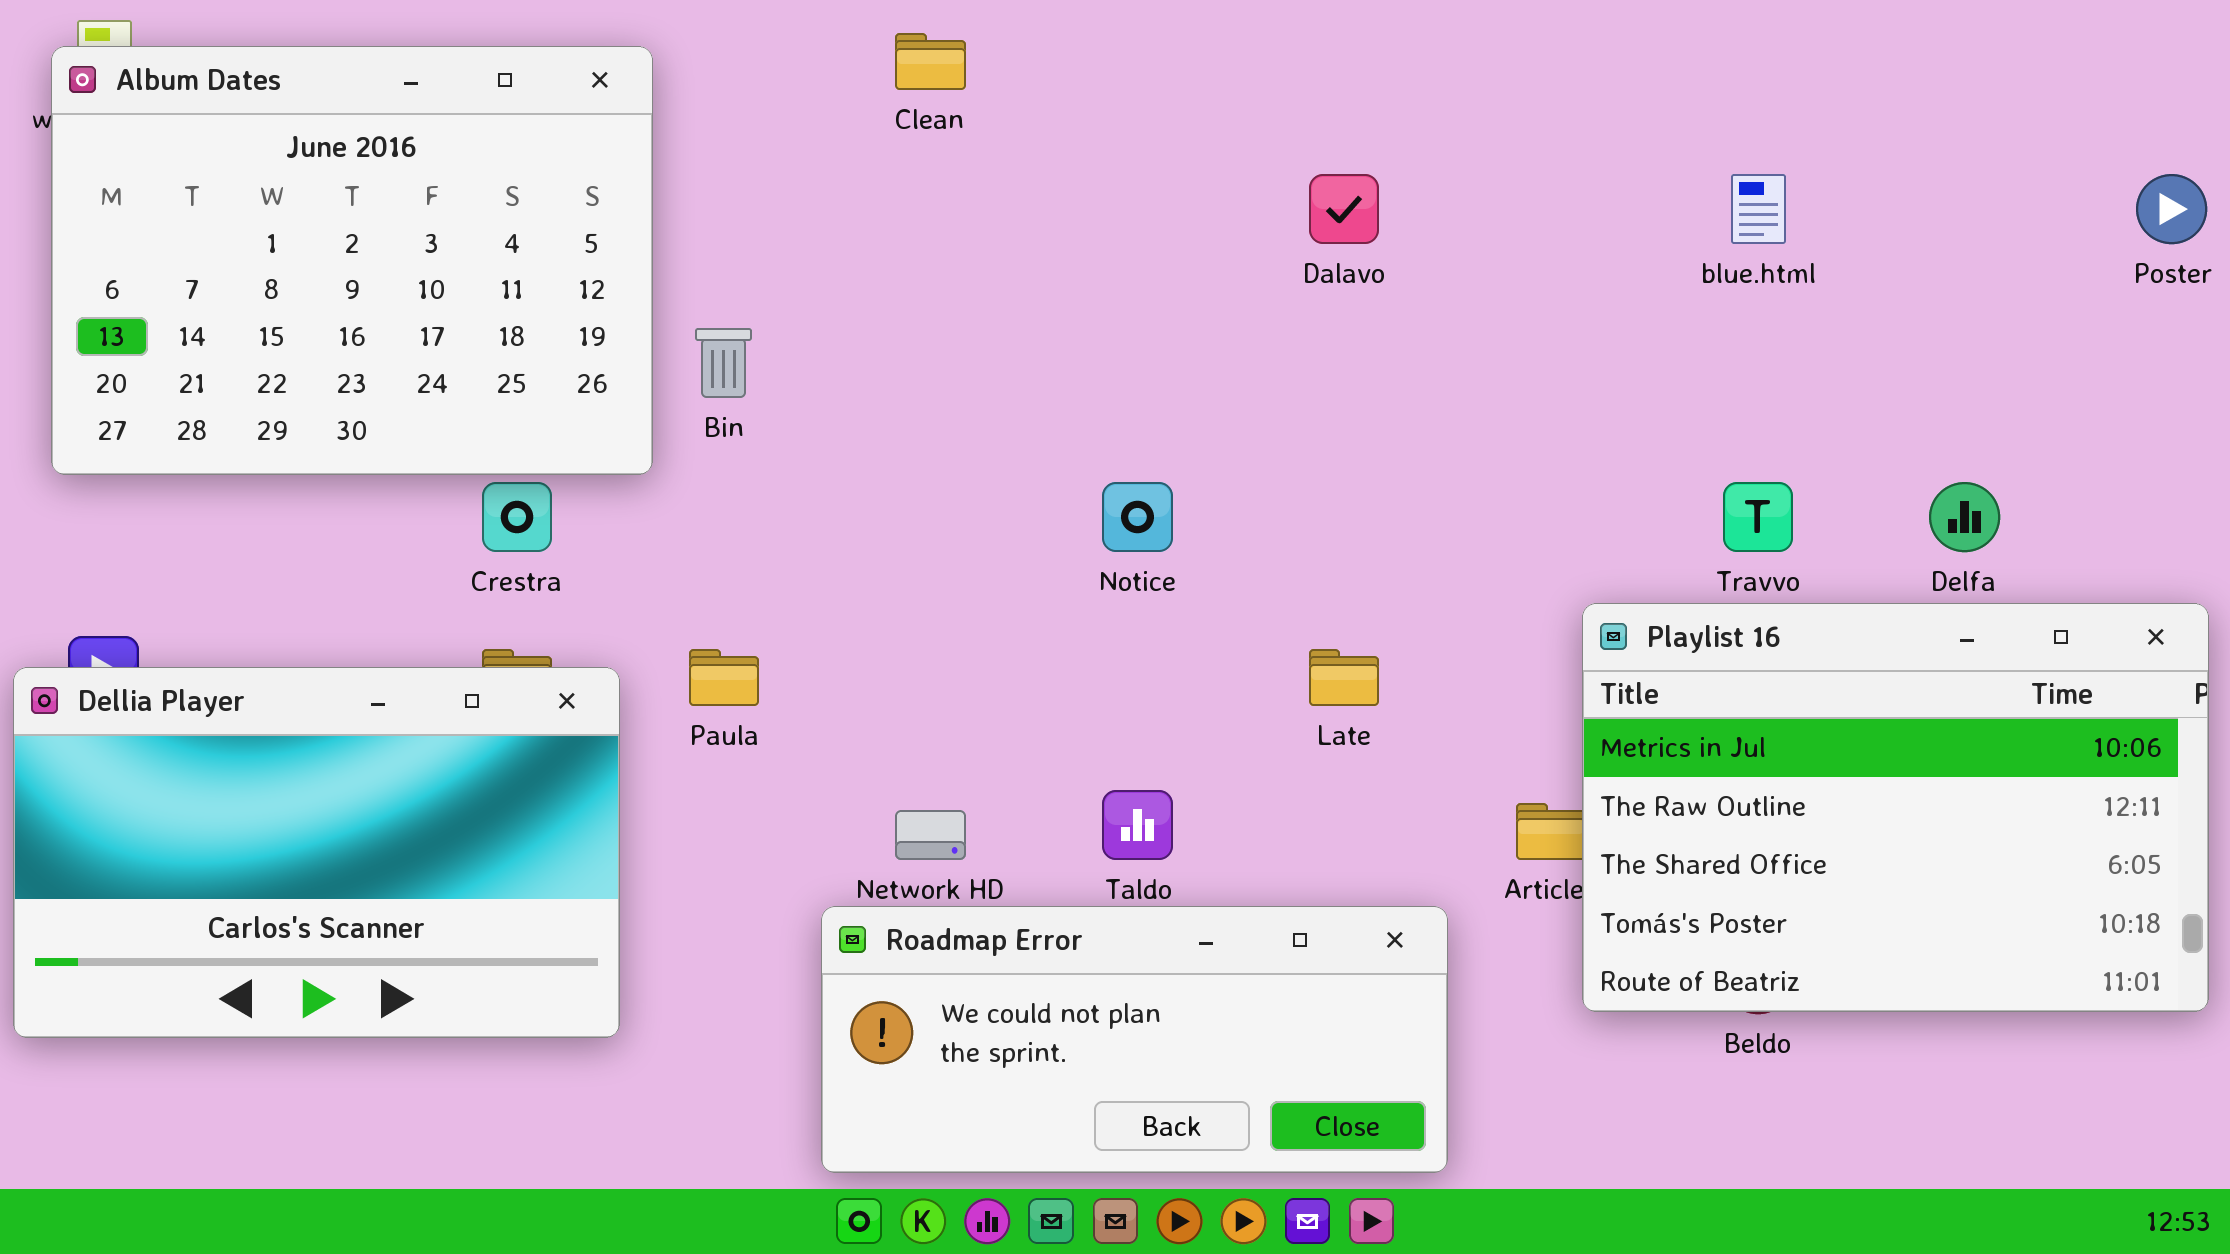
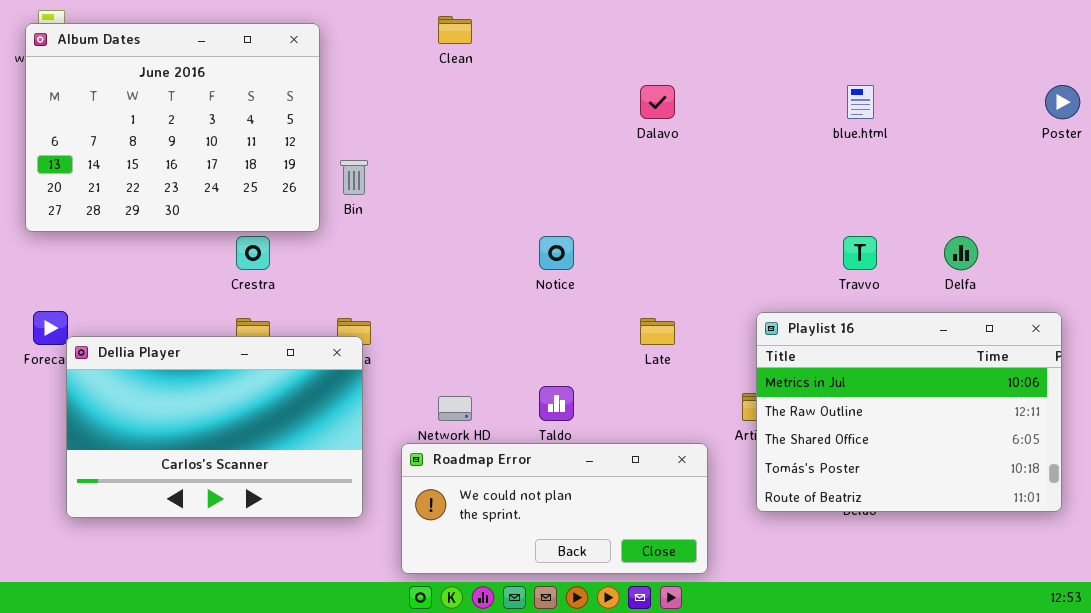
Playlist 16: [1582,603,2209,1012] -> [756,312,1062,512], moved
Dellia Player: [13,667,620,1038] -> [66,336,363,518], moved

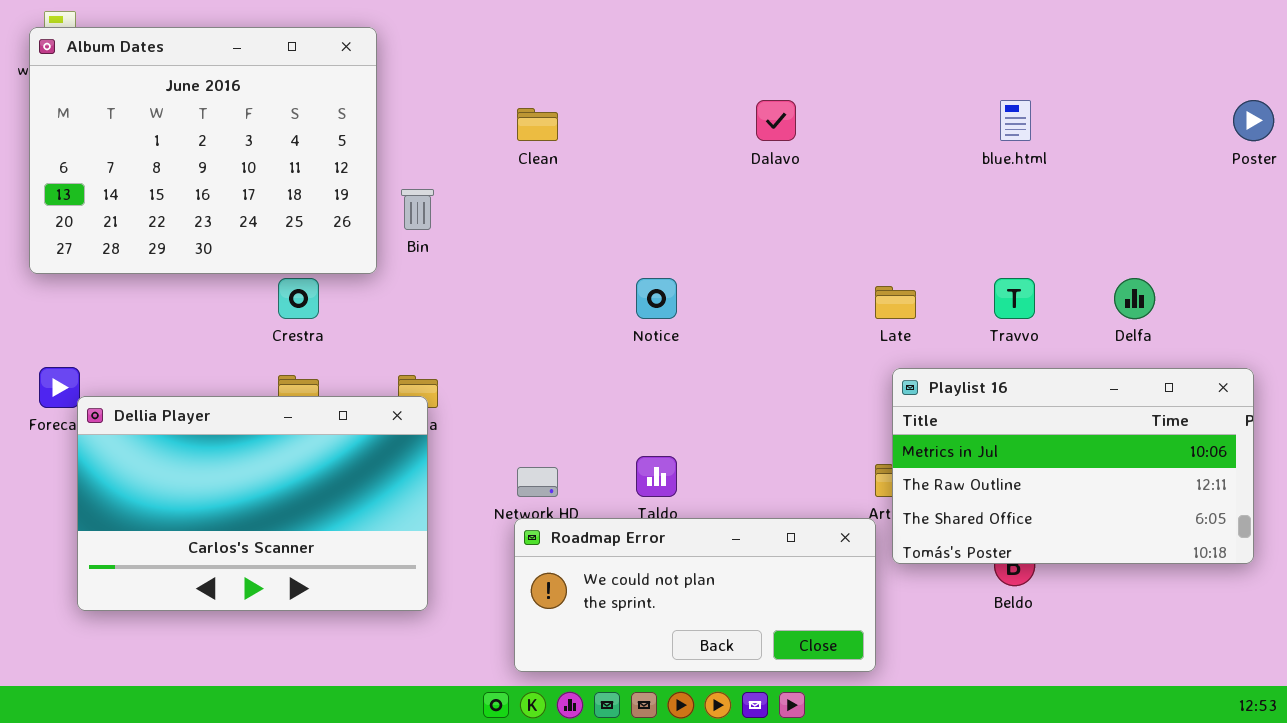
Clean: [438,16,472,44] -> [517,108,558,141], moved
Playlist 16: [756,312,1062,512] -> [892,368,1254,564], resized
Late: [640,318,675,345] -> [875,286,916,319], moved
Roadmap Error: [401,443,708,574] -> [514,518,876,672], moved

